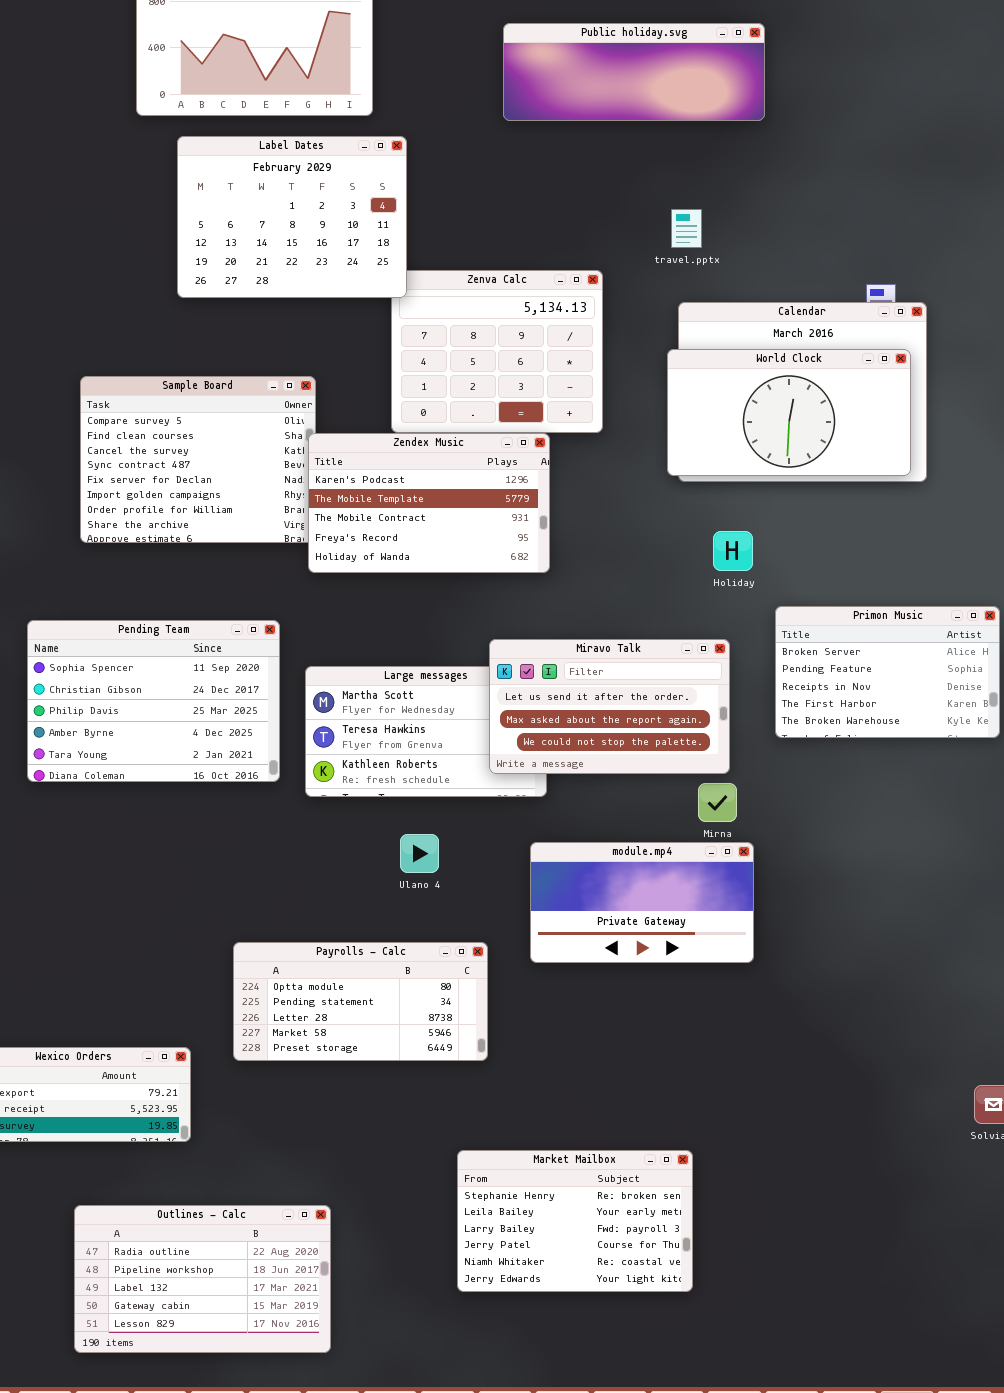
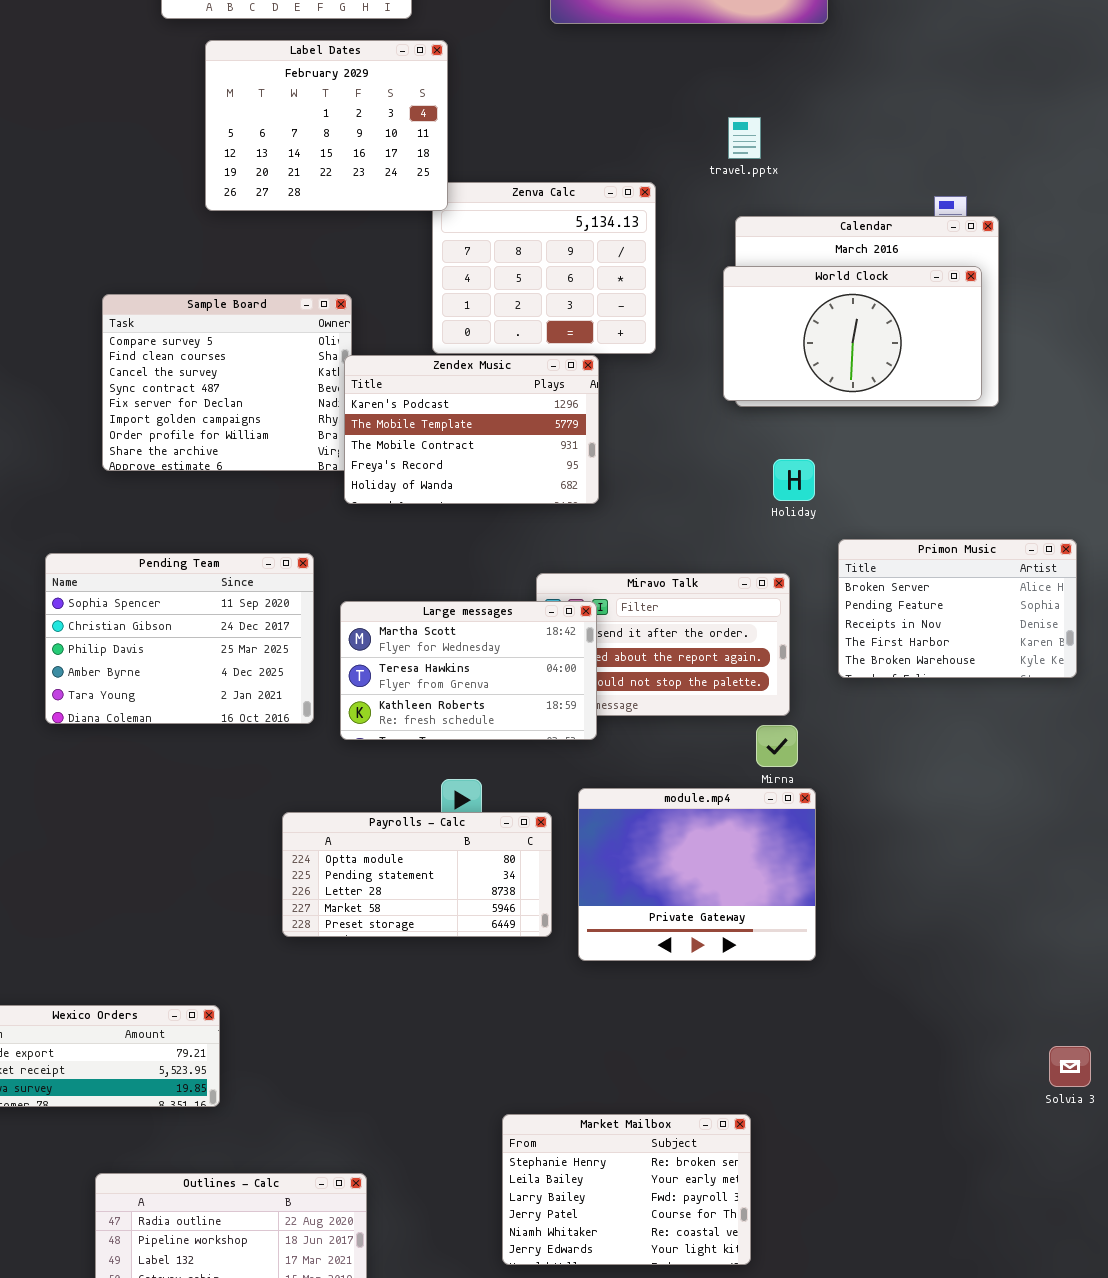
Large messages: [305,666,547,797] -> [340,601,597,740], raised
module.mp4: [530,842,754,963] -> [578,788,816,961], resized
Payrolls - Calc: [233,942,488,1061] -> [282,812,552,937], moved

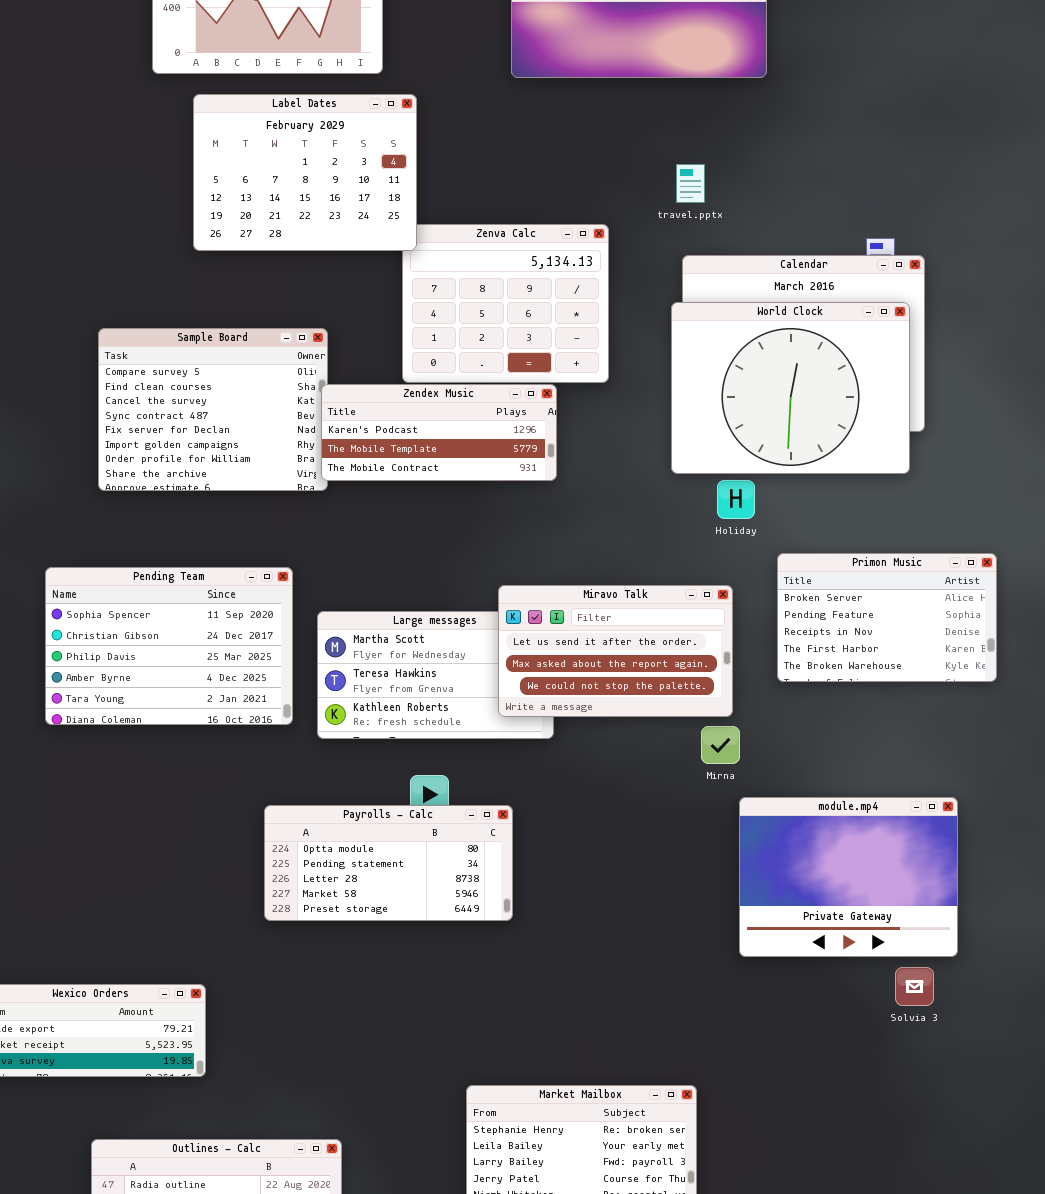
World Clock: [723,266,982,401] -> [671,302,910,474], resized
Zendex Music: [344,355,599,504] -> [321,384,557,481], resized
Miravo Talk: [536,573,790,716] -> [498,585,733,717], raised
module.mp4: [578,788,816,961] -> [739,797,958,957], moved
Solvia 3: [1049,1046,1091,1087] -> [895,967,934,1006], moved

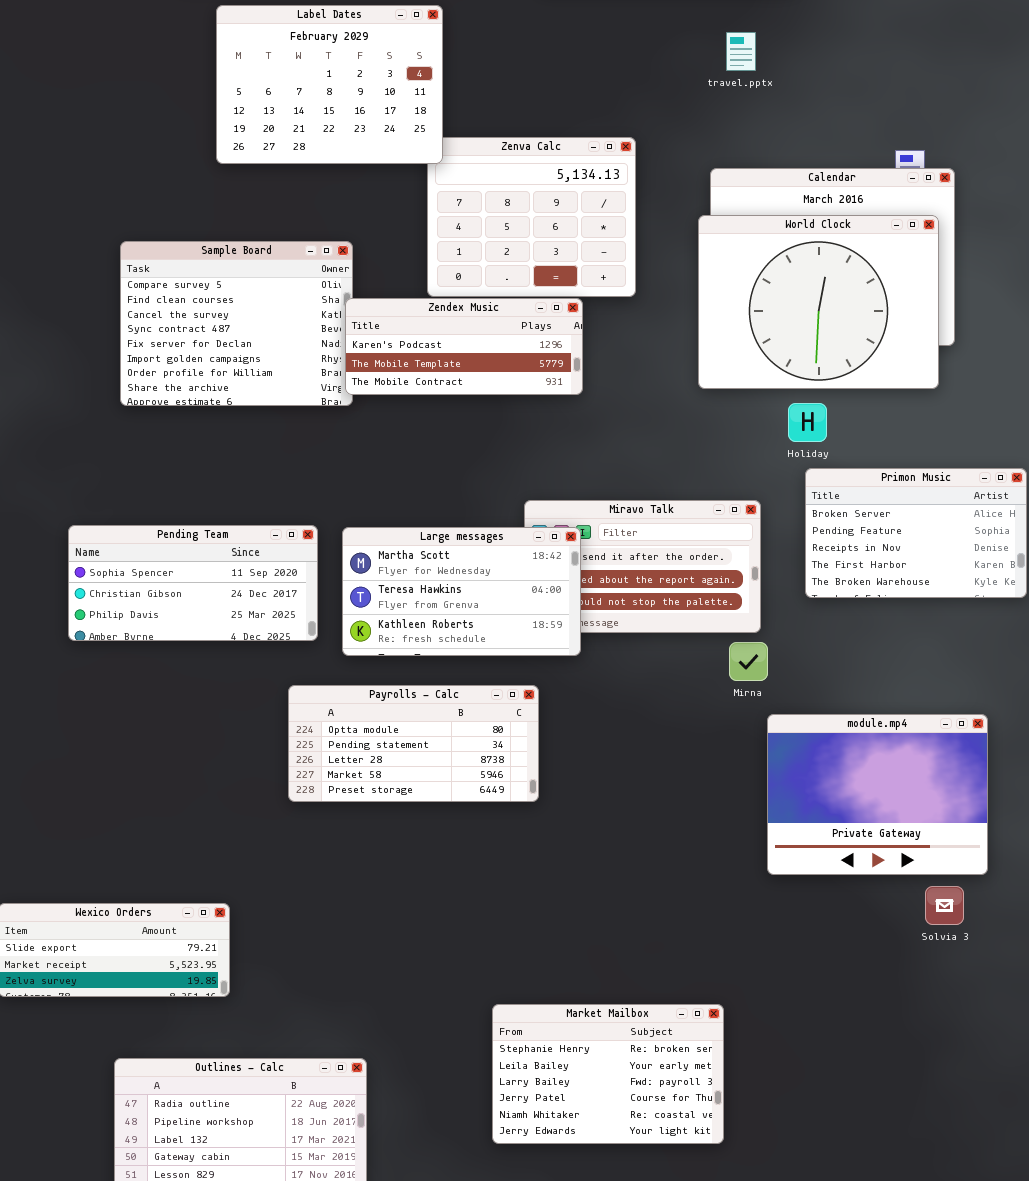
travel.pptx: [676,164,705,203] -> [726,32,756,71], moved
Holiday: [717,480,755,519] -> [788,403,827,442], moved
Pending Team: [45,567,293,725] -> [68,525,318,641], resized
Large messages: [317,611,554,739] -> [342,527,581,656], raised
Payrolls - Calc: [264,805,513,921] -> [288,685,539,802], moved

